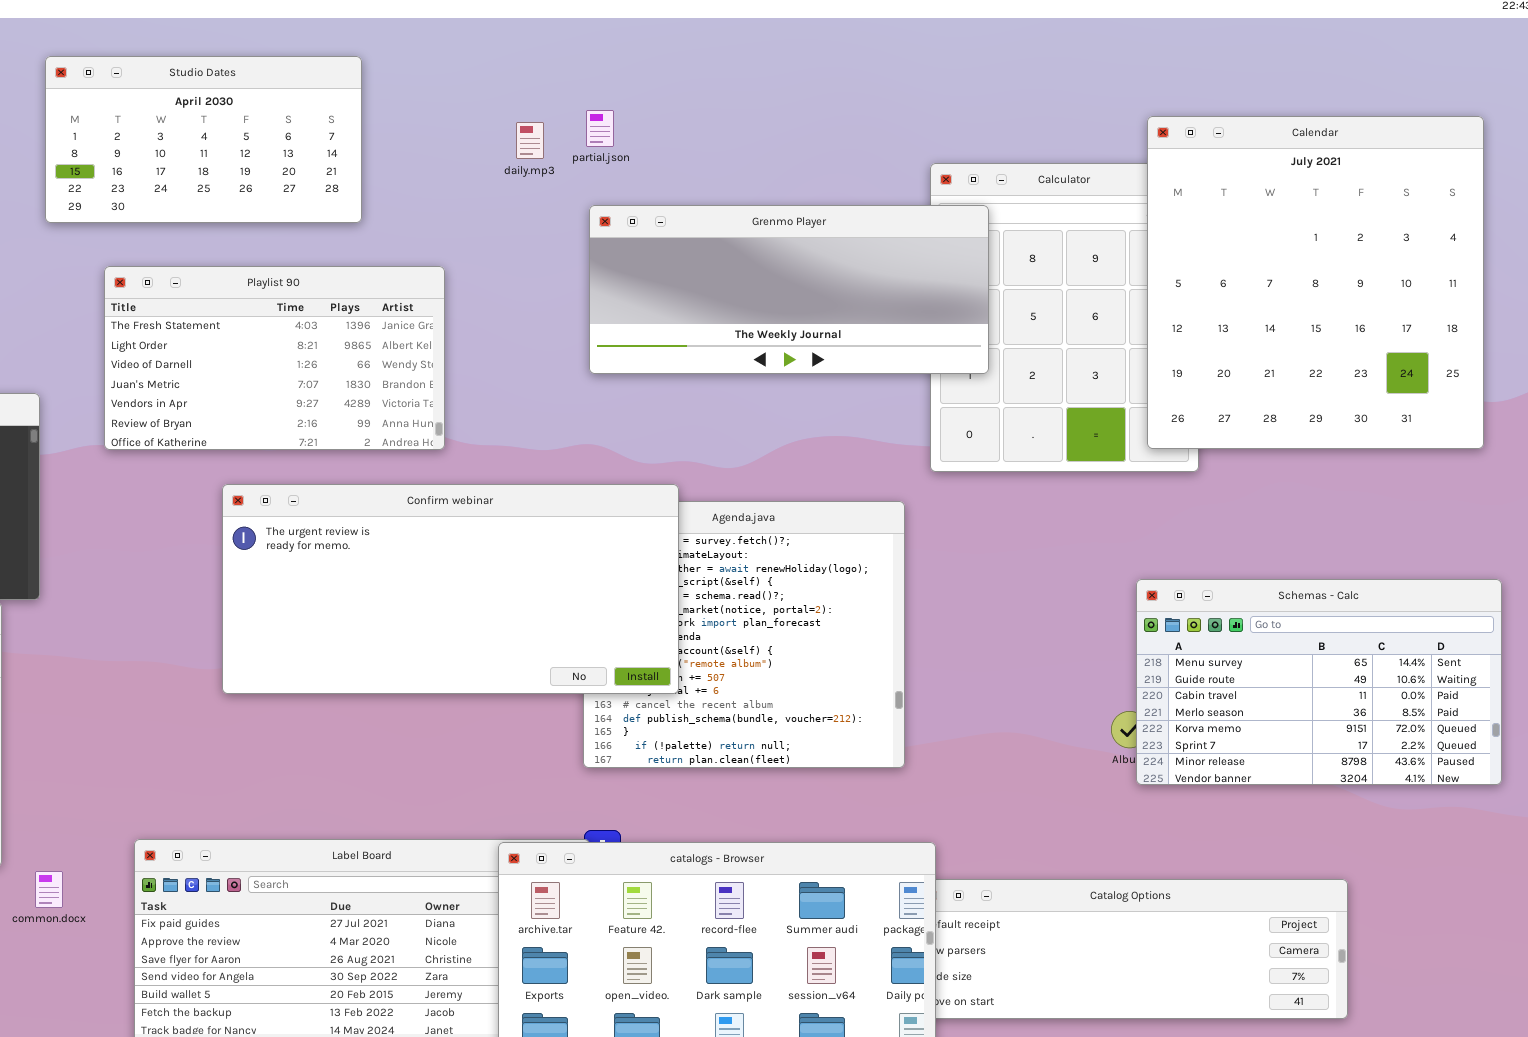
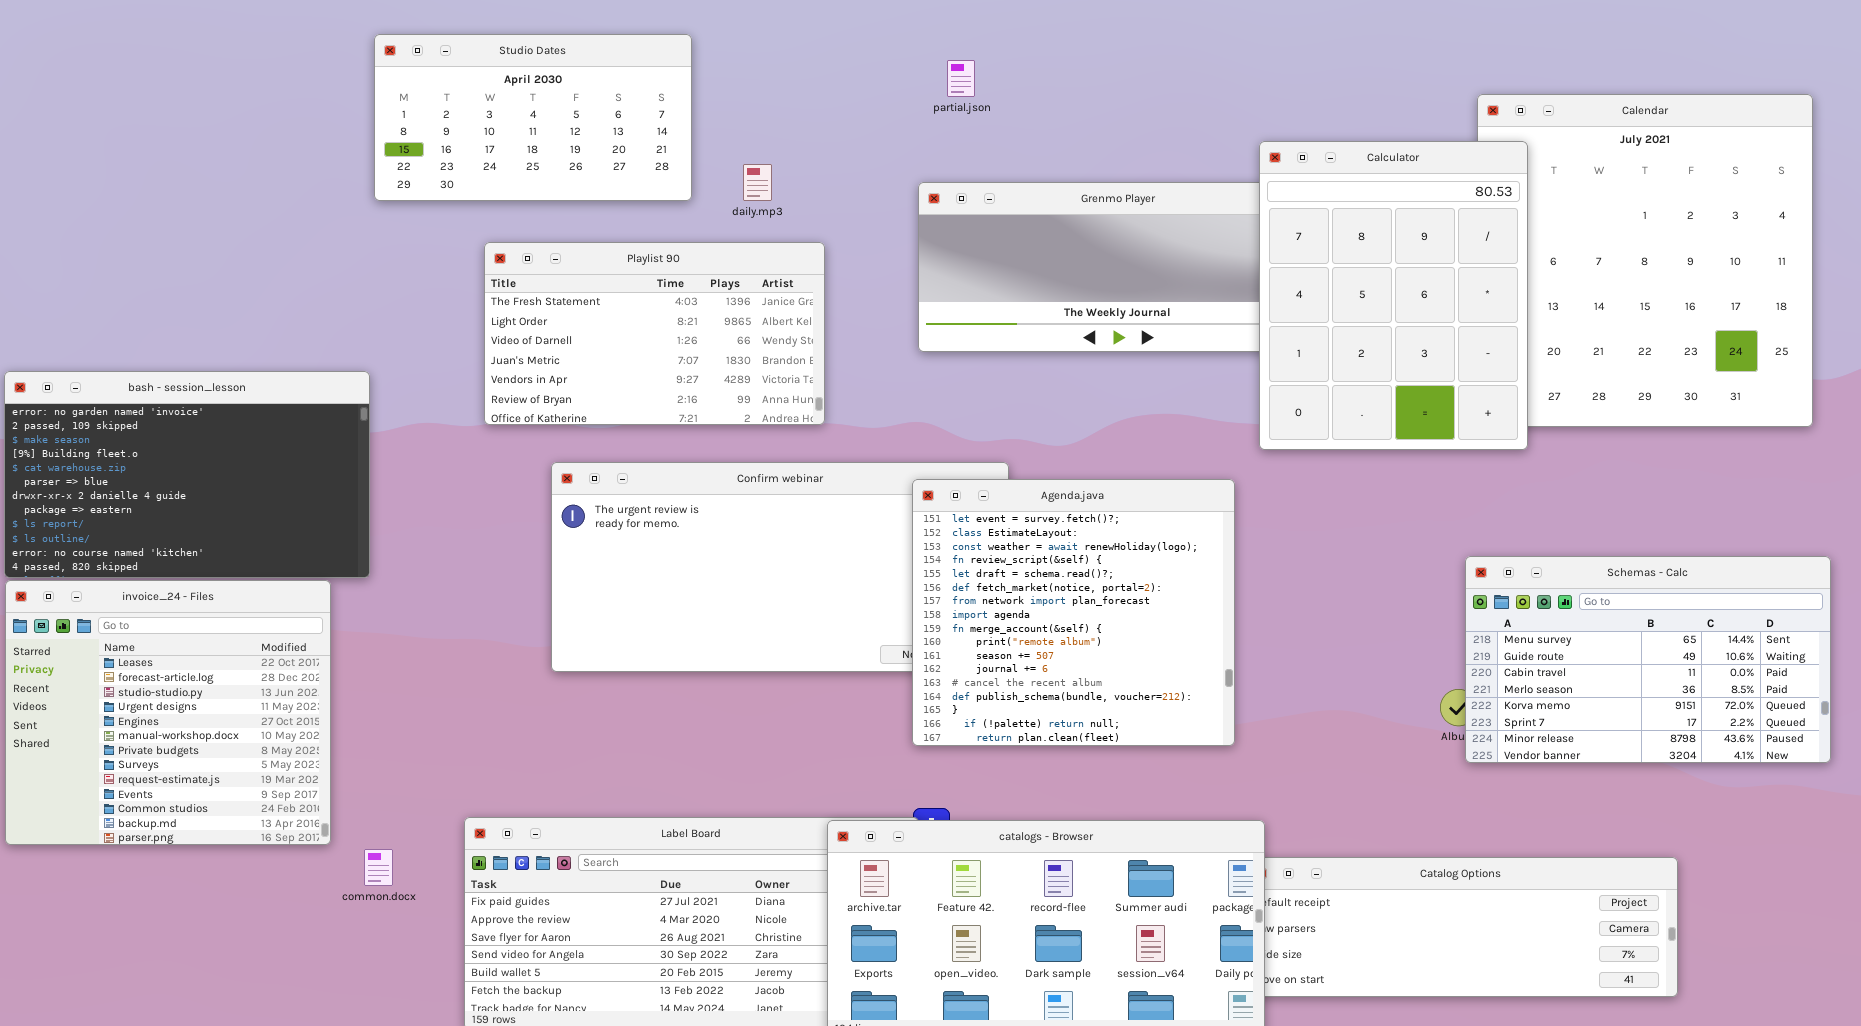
partial.json: [586,110,614,147] -> [947,60,975,97], moved
daily.mp3: [516,122,544,159] -> [743,164,772,201], moved
Calculator: [930,163,1199,472] -> [1259,141,1528,450], raised
Playlist 90: [104,266,445,450] -> [484,242,825,425], moved
Agenda.java: [583,501,905,768] -> [912,479,1235,746], raised

